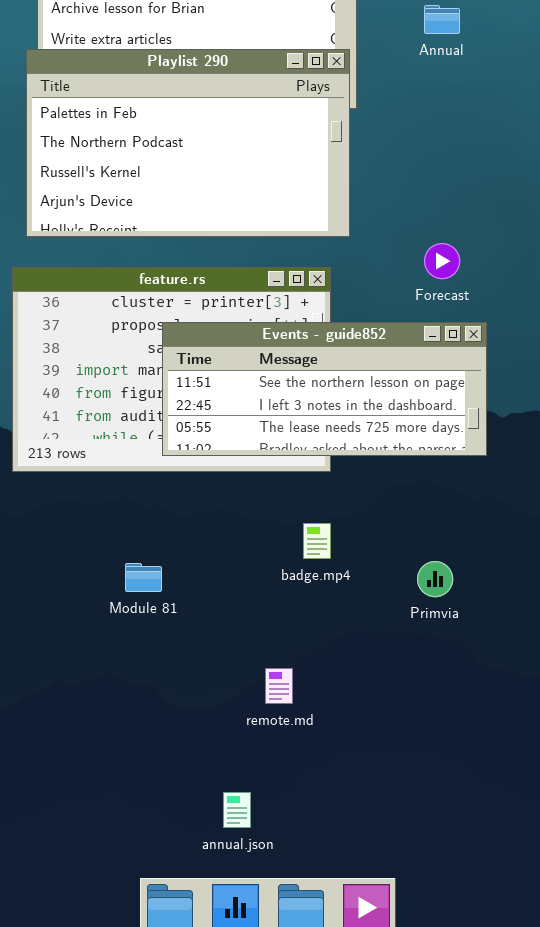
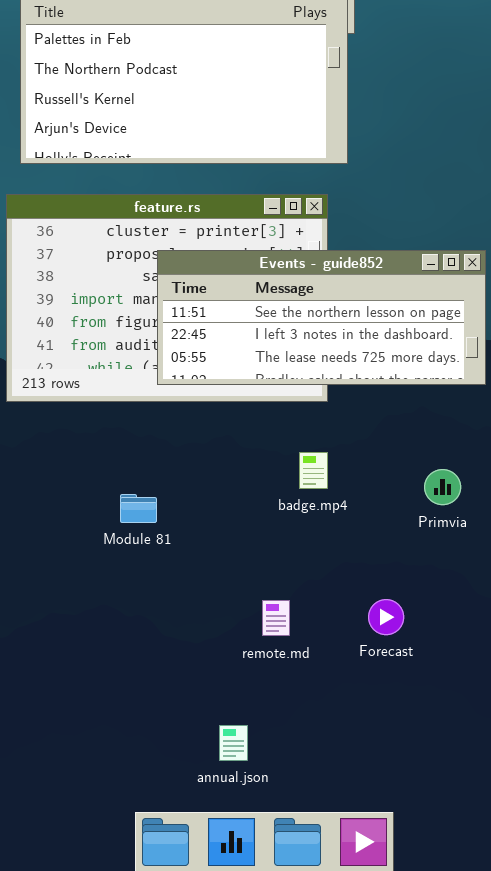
Forecast: [424,243,460,279] -> [368,599,404,635], moved
Primvia: [417,561,453,597] -> [424,469,461,505], moved

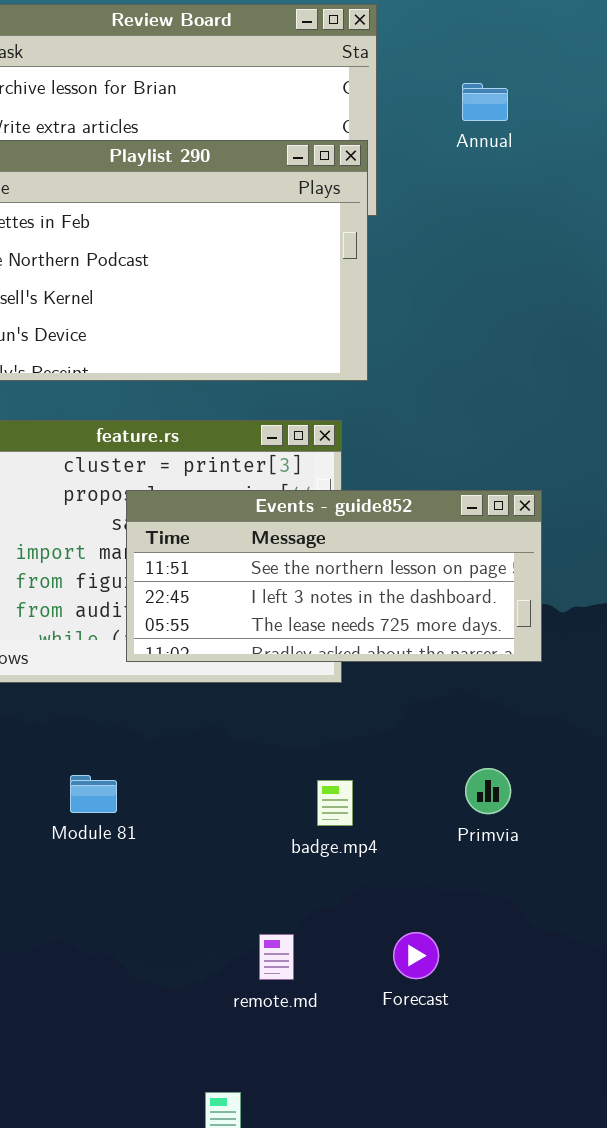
badge.mp4: [299,452,328,489] -> [317,780,353,826], moved
Module 81: [120,494,157,523] -> [70,775,117,813], moved

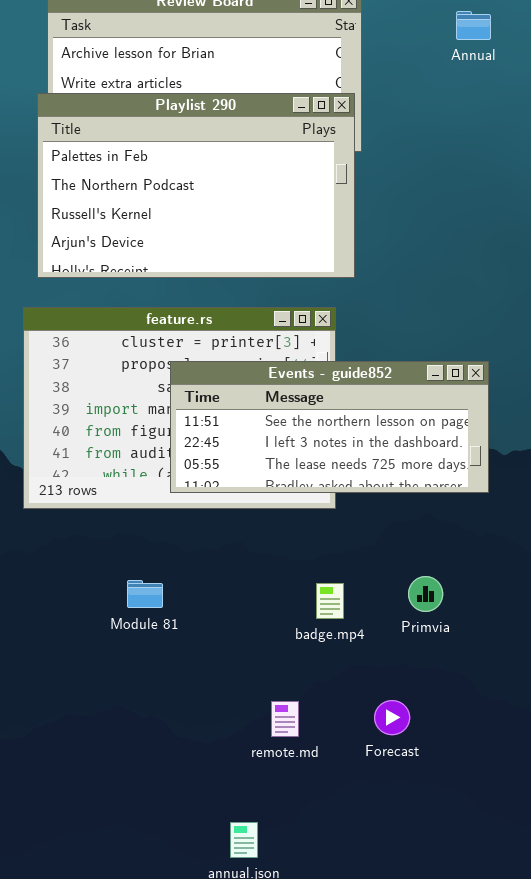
Annual: [462,83,508,121] -> [456,11,491,40], moved
Primvia: [465,768,511,814] -> [408,576,443,612], moved

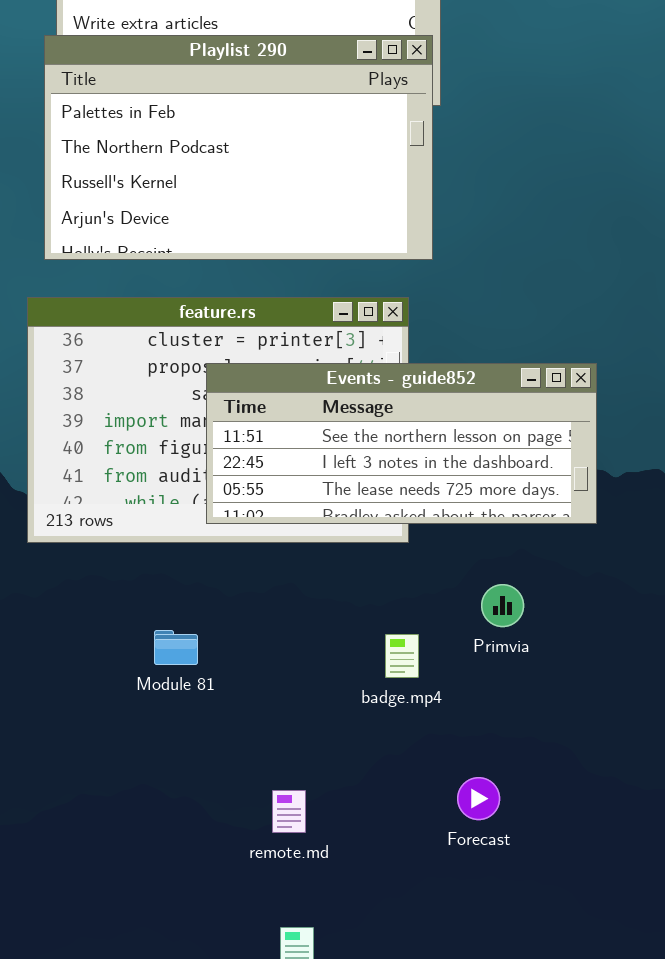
Primvia: [408,576,443,612] -> [481,584,524,627], moved
remote.md: [271,701,299,737] -> [272,790,306,833], moved

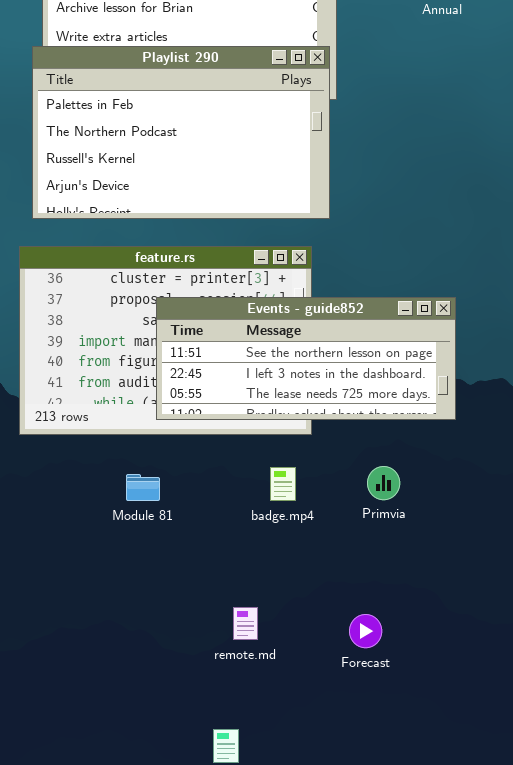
Module 81: [154,630,198,665] -> [126,474,160,501], moved
badge.mp4: [385,634,419,678] -> [270,467,296,501], moved
remote.md: [272,790,306,833] -> [233,607,258,640], moved

